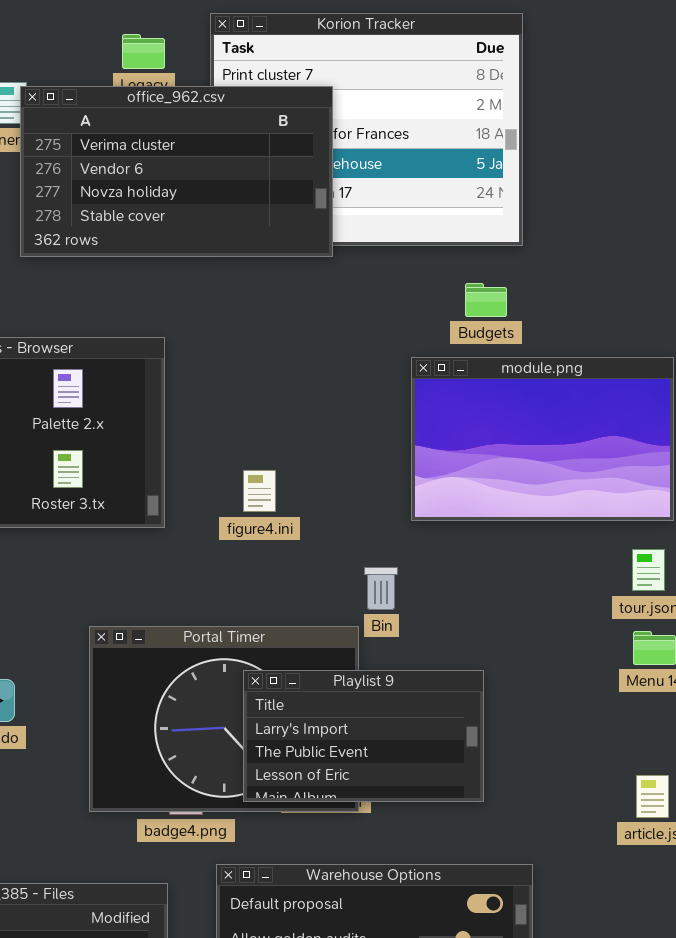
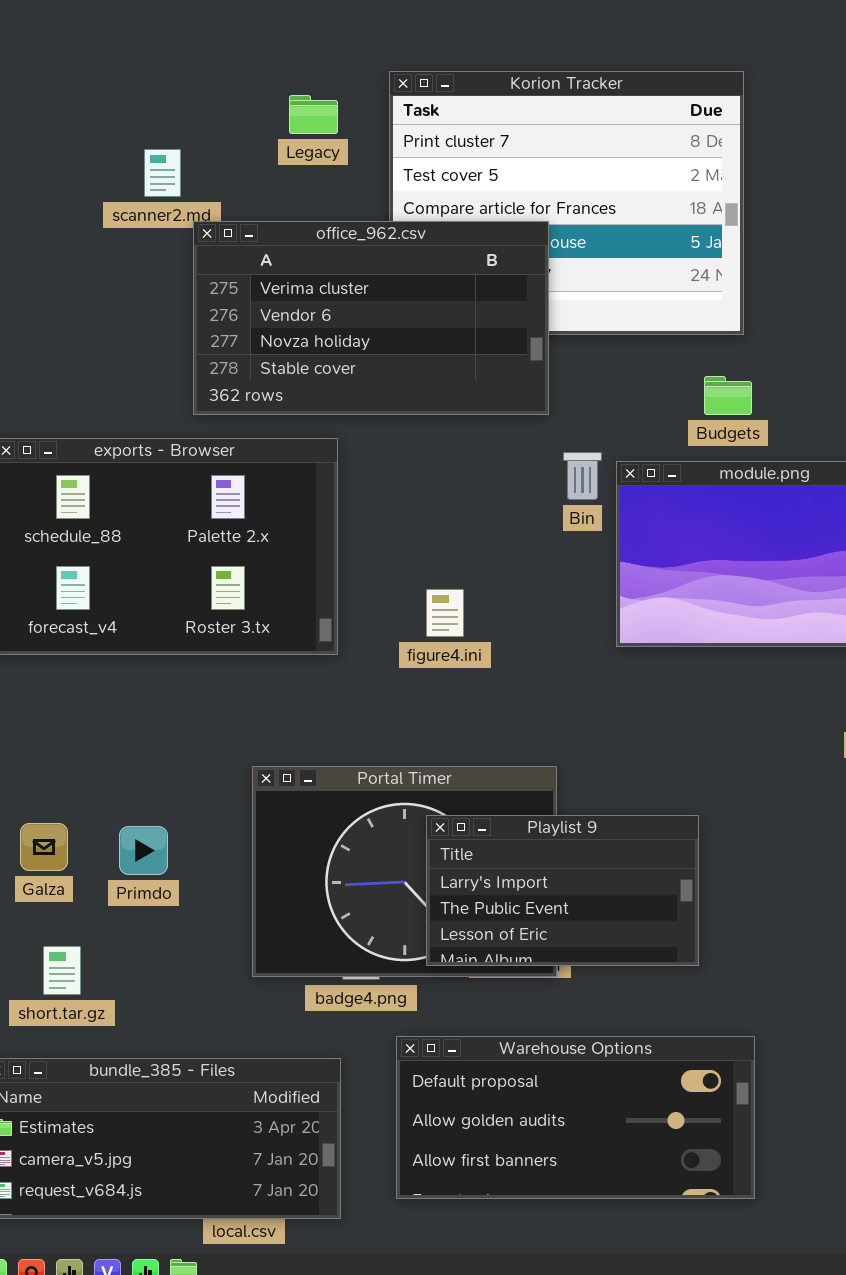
office_962.csv: [20,86,333,257] -> [193,221,549,415], moved
Budgets: [465,283,507,317] -> [704,376,752,415], moved
Bin: [364,567,398,610] -> [563,452,602,500], moved

